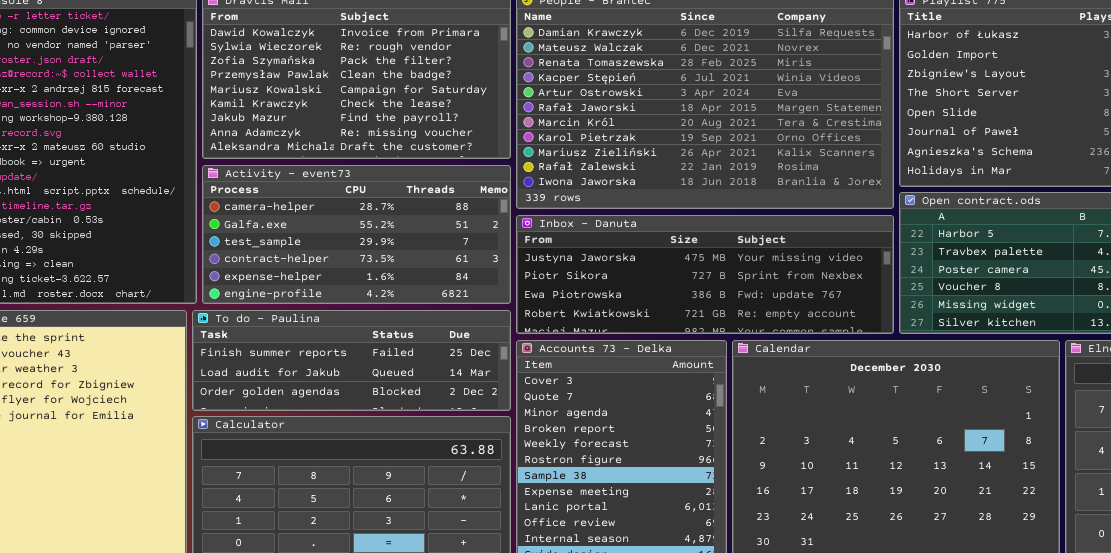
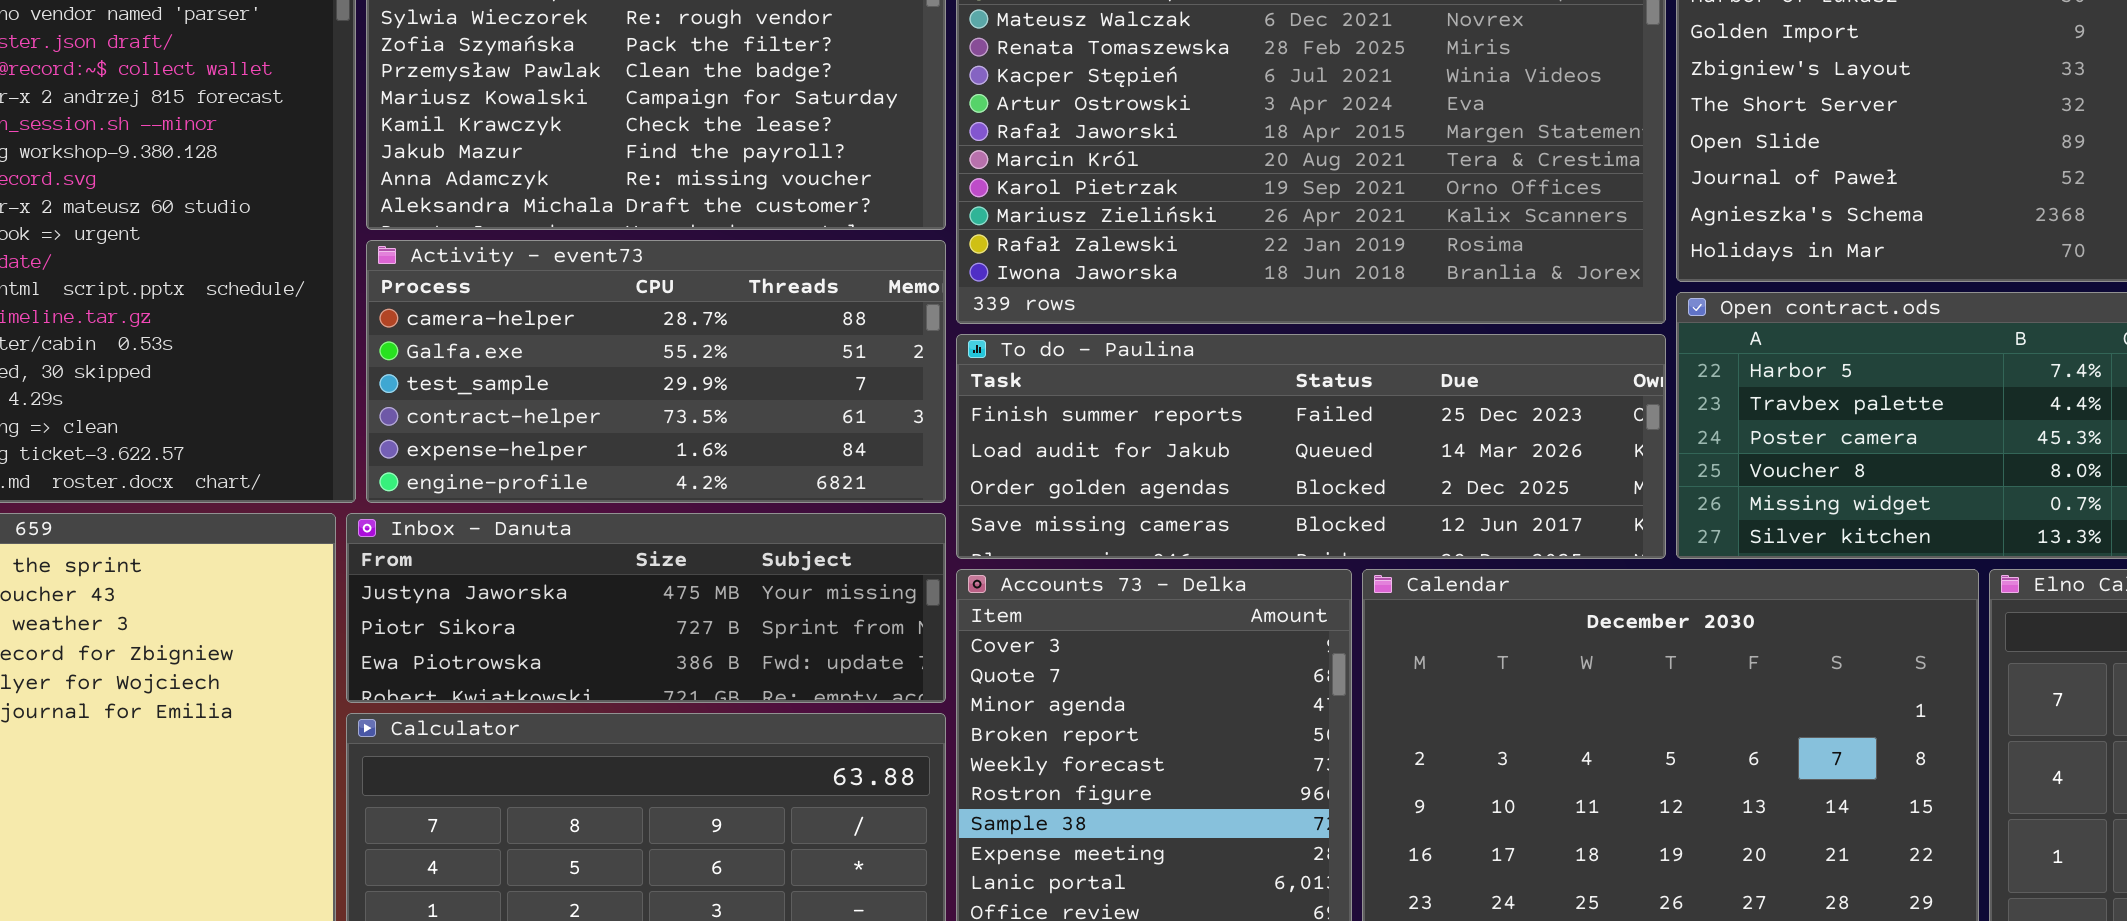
Inbox - Danuta: [516,215,894,334] -> [346,513,946,703], moved, resized
To do - Paulina: [192,310,511,411] -> [956,334,1666,559], moved, resized

